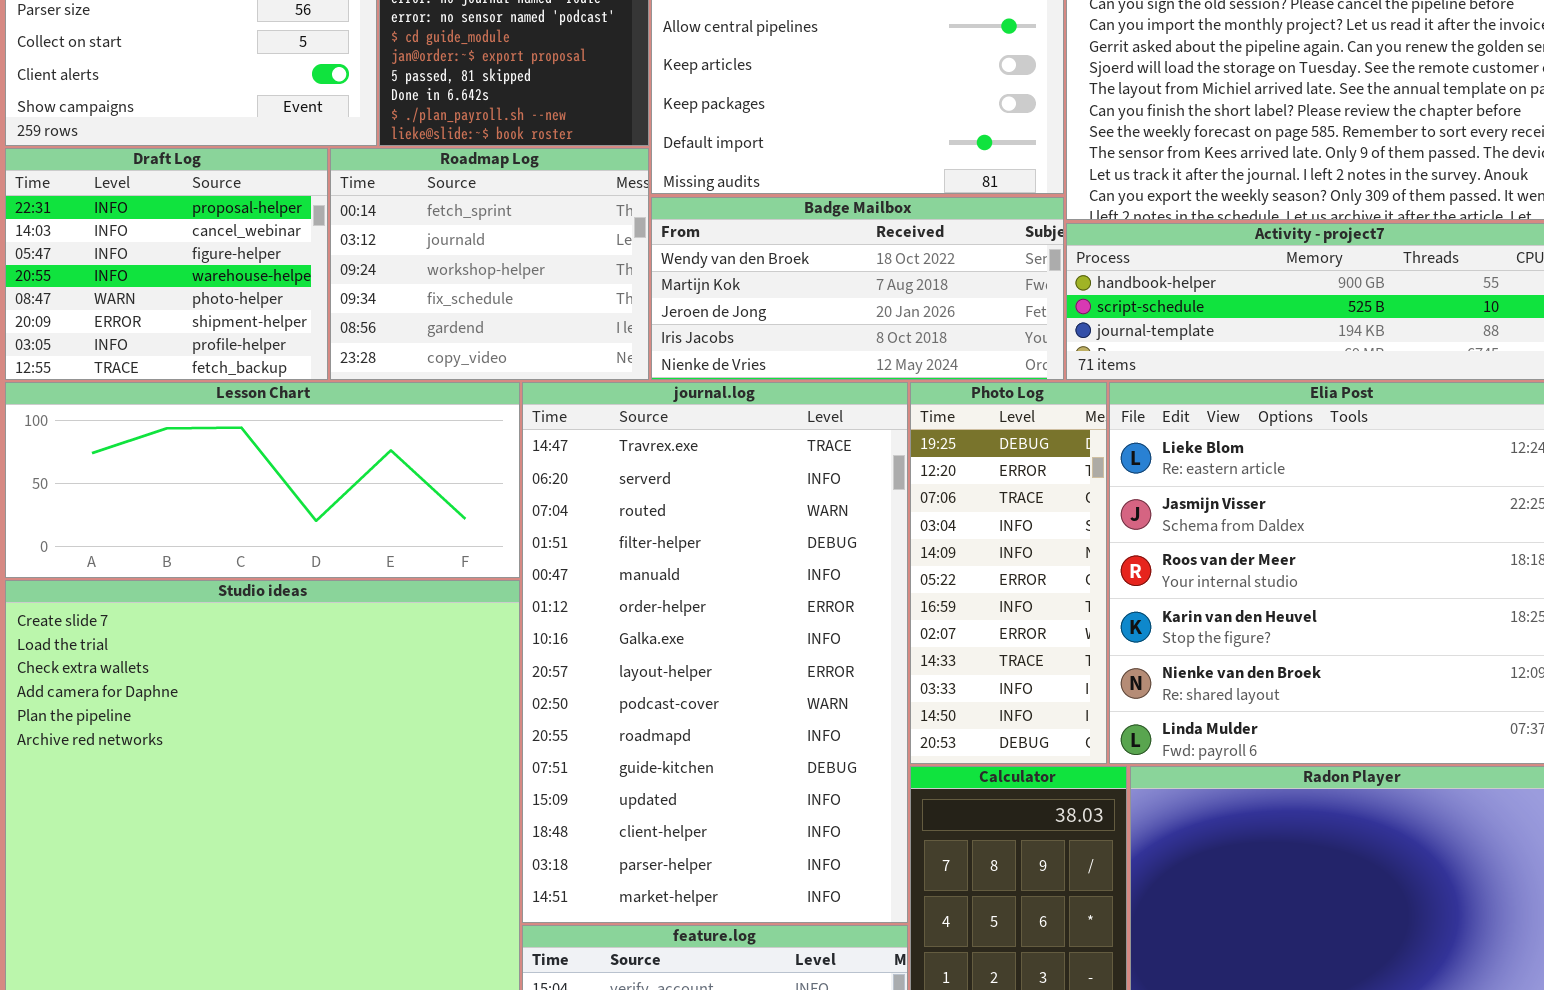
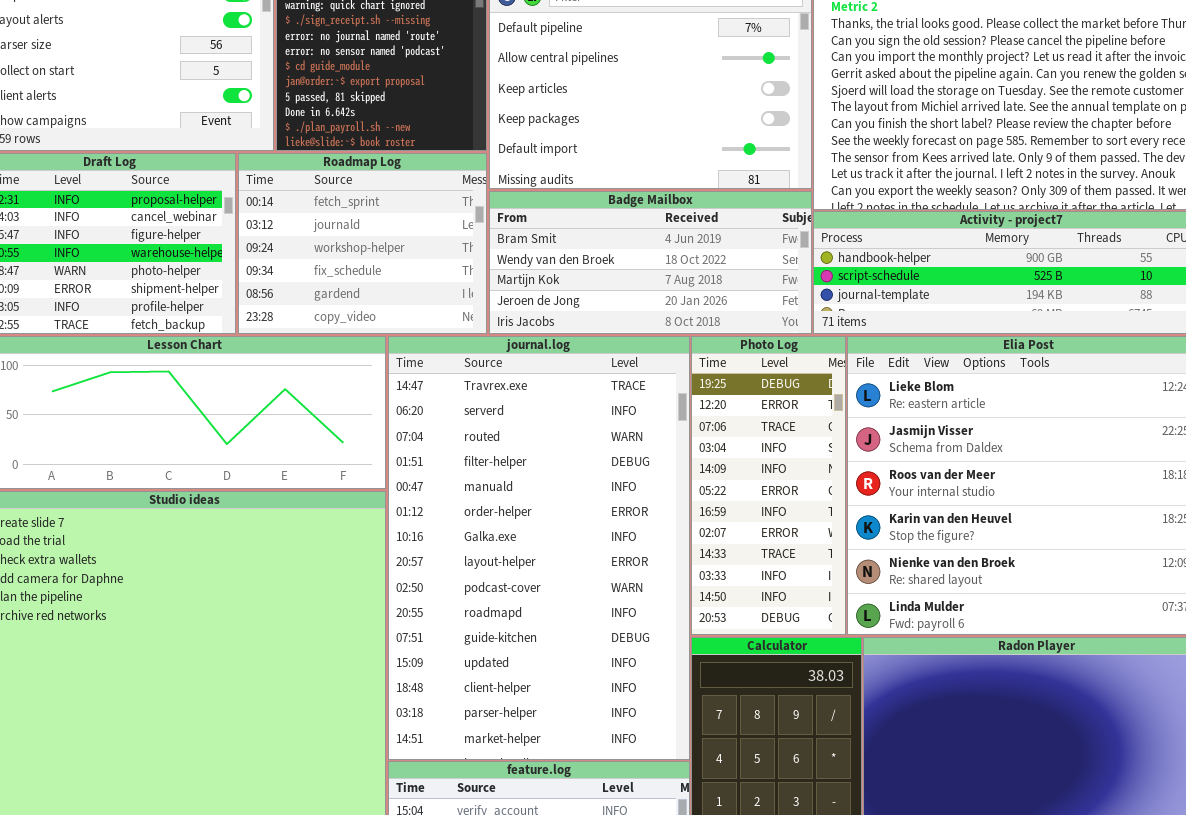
Badge Mailbox: [651,197,1064,380] -> [489,191,812,334], scrolled up 1 row

